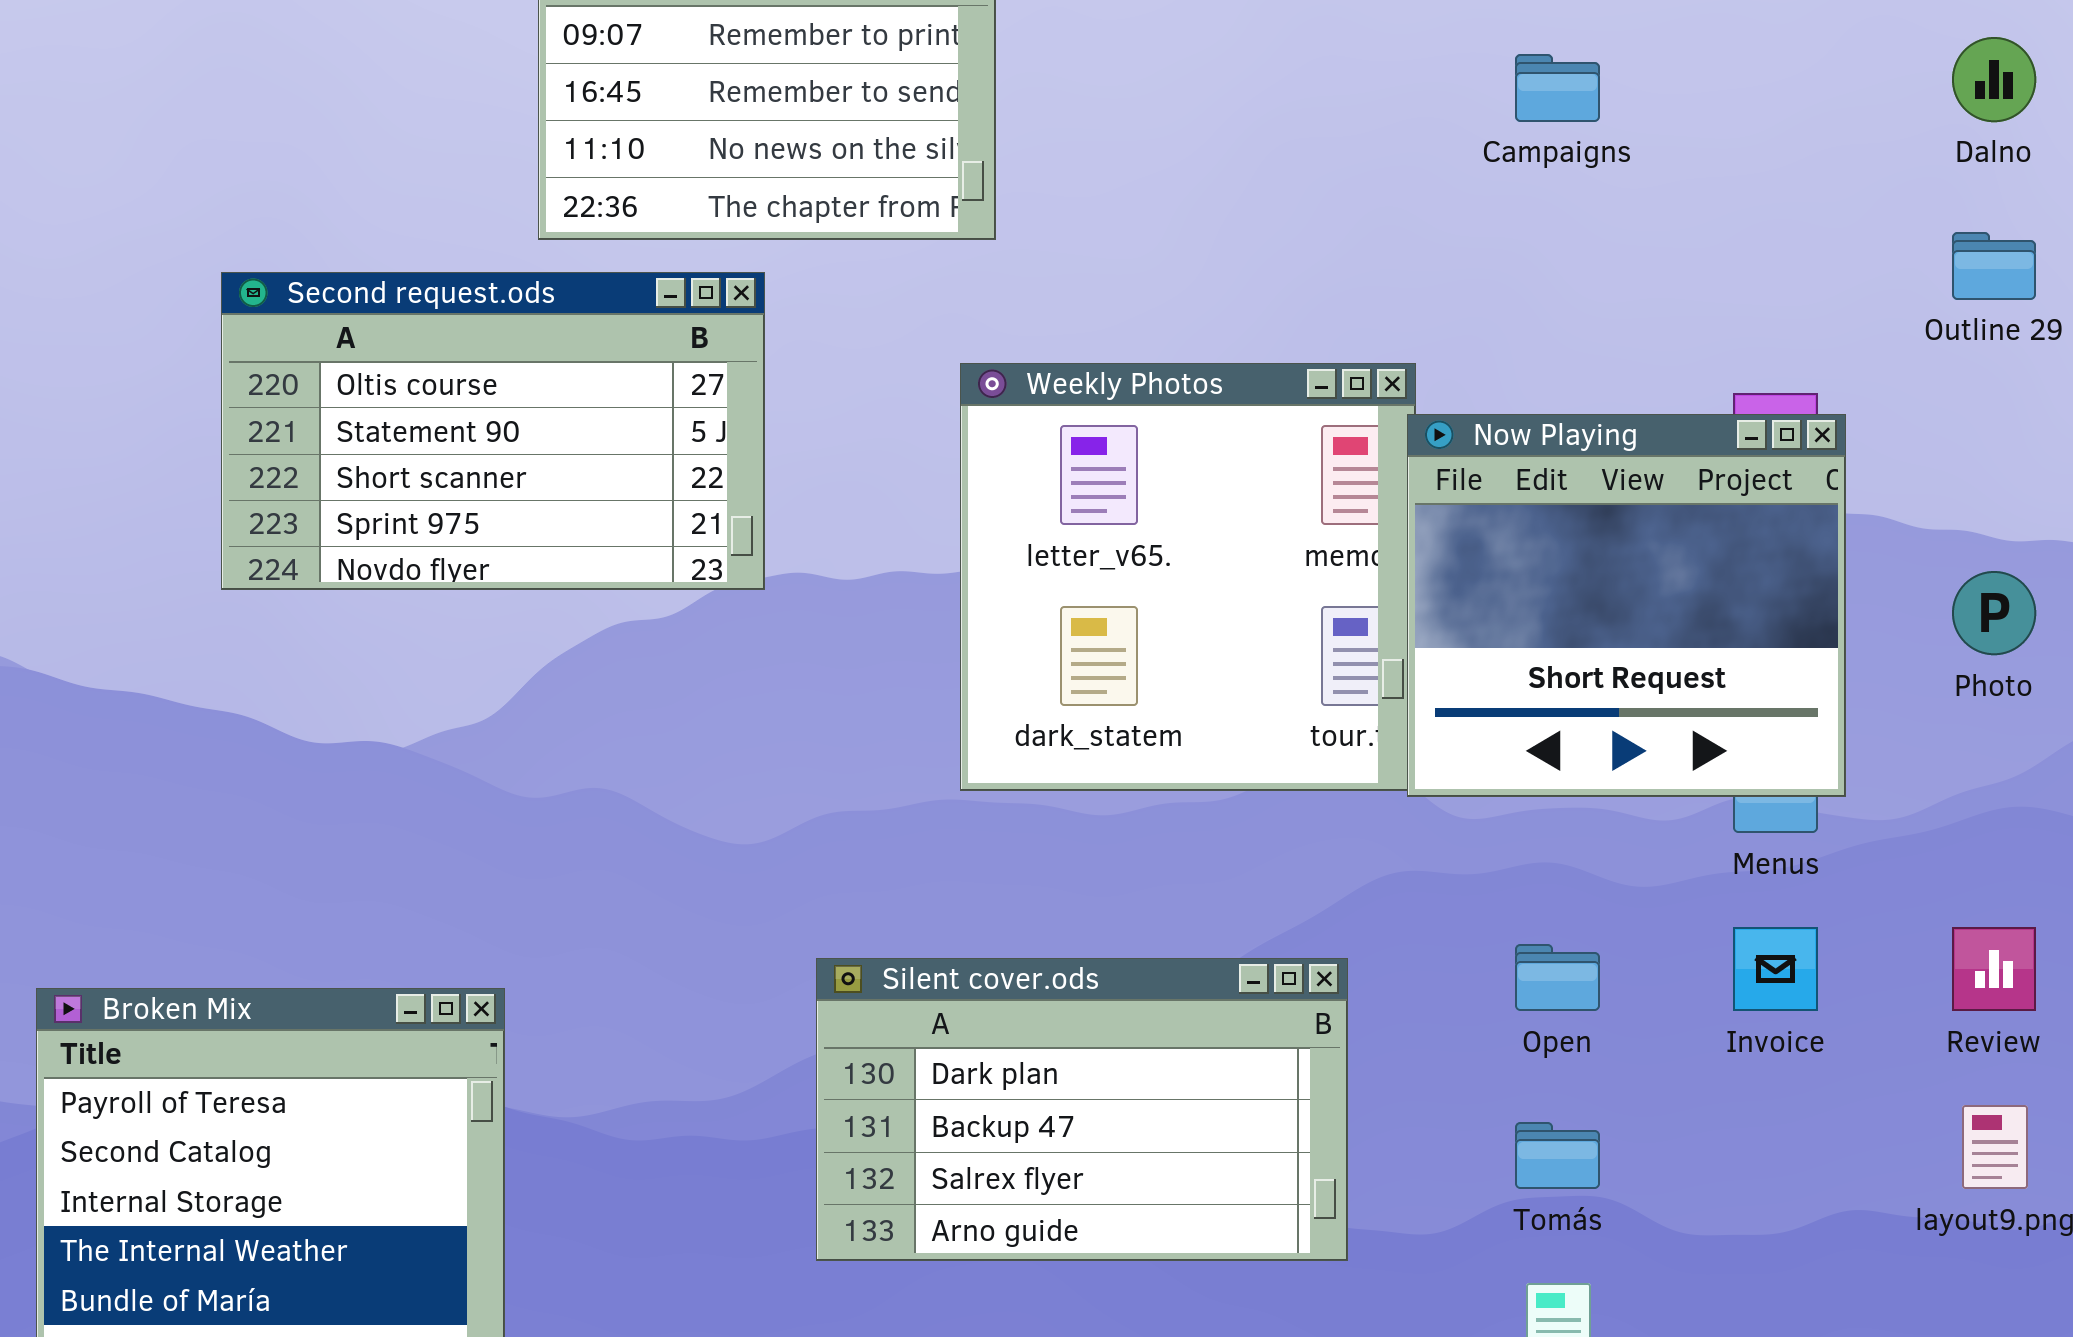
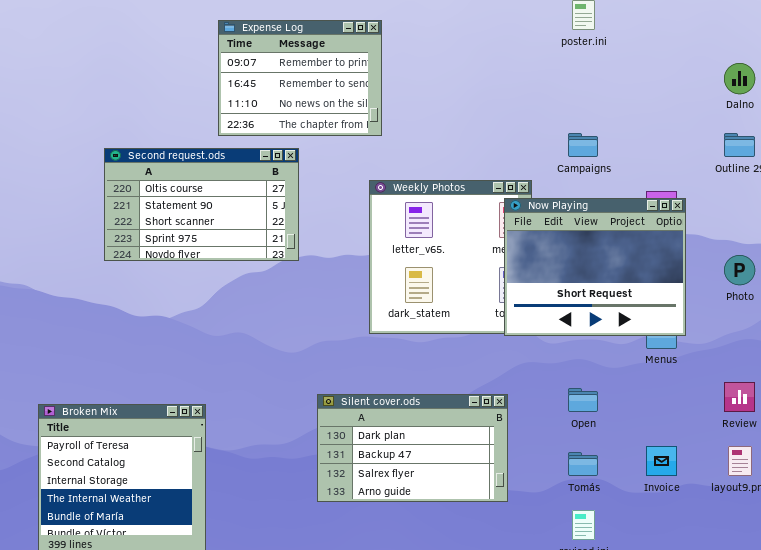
Campaigns: [1515,54,1600,122] -> [568,133,598,157], moved
Now Playing: [1407,414,1846,797] -> [504,198,686,336], resized
Invoice: [1733,927,1818,1011] -> [646,446,677,476], moved

